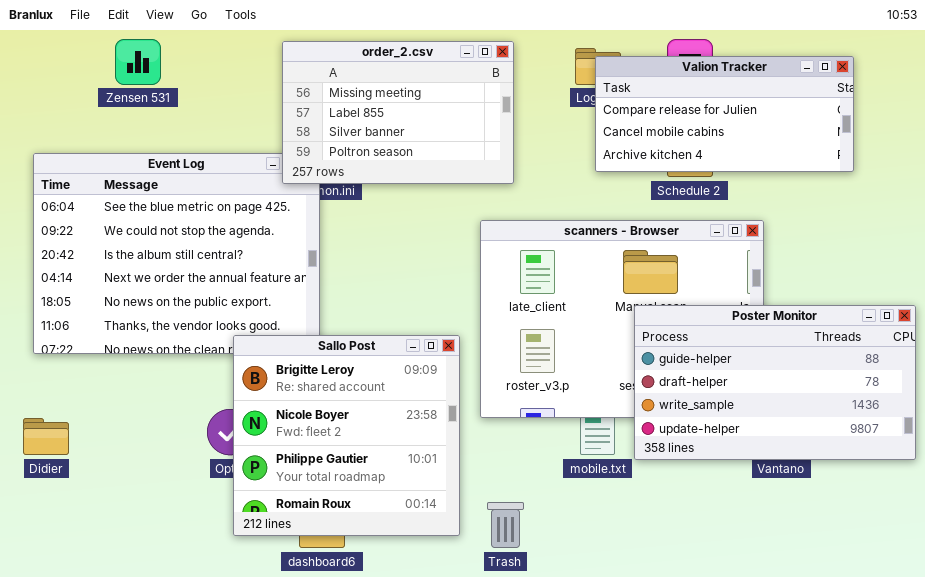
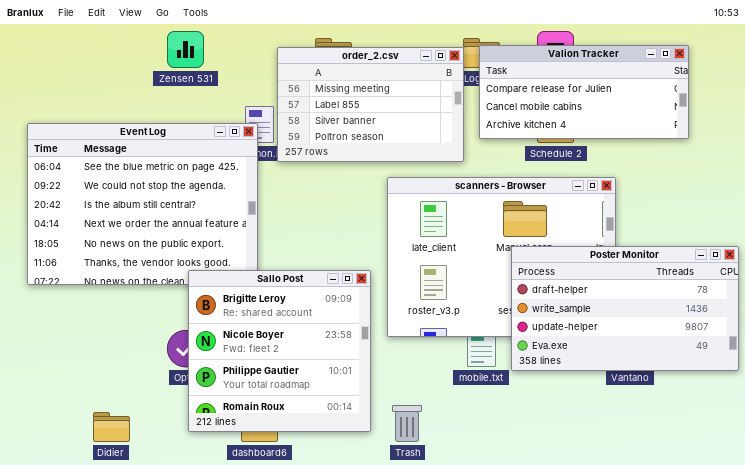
Zensen 531: [115,39,161,85] -> [167,31,204,68], moved
order_2.csv: [282,41,514,184] -> [277,47,464,162], moved
Poster Monitor: [634,305,916,460] -> [511,246,739,371], scrolled down 1 row
Didier: [23,418,69,455] -> [93,412,130,442], moved

